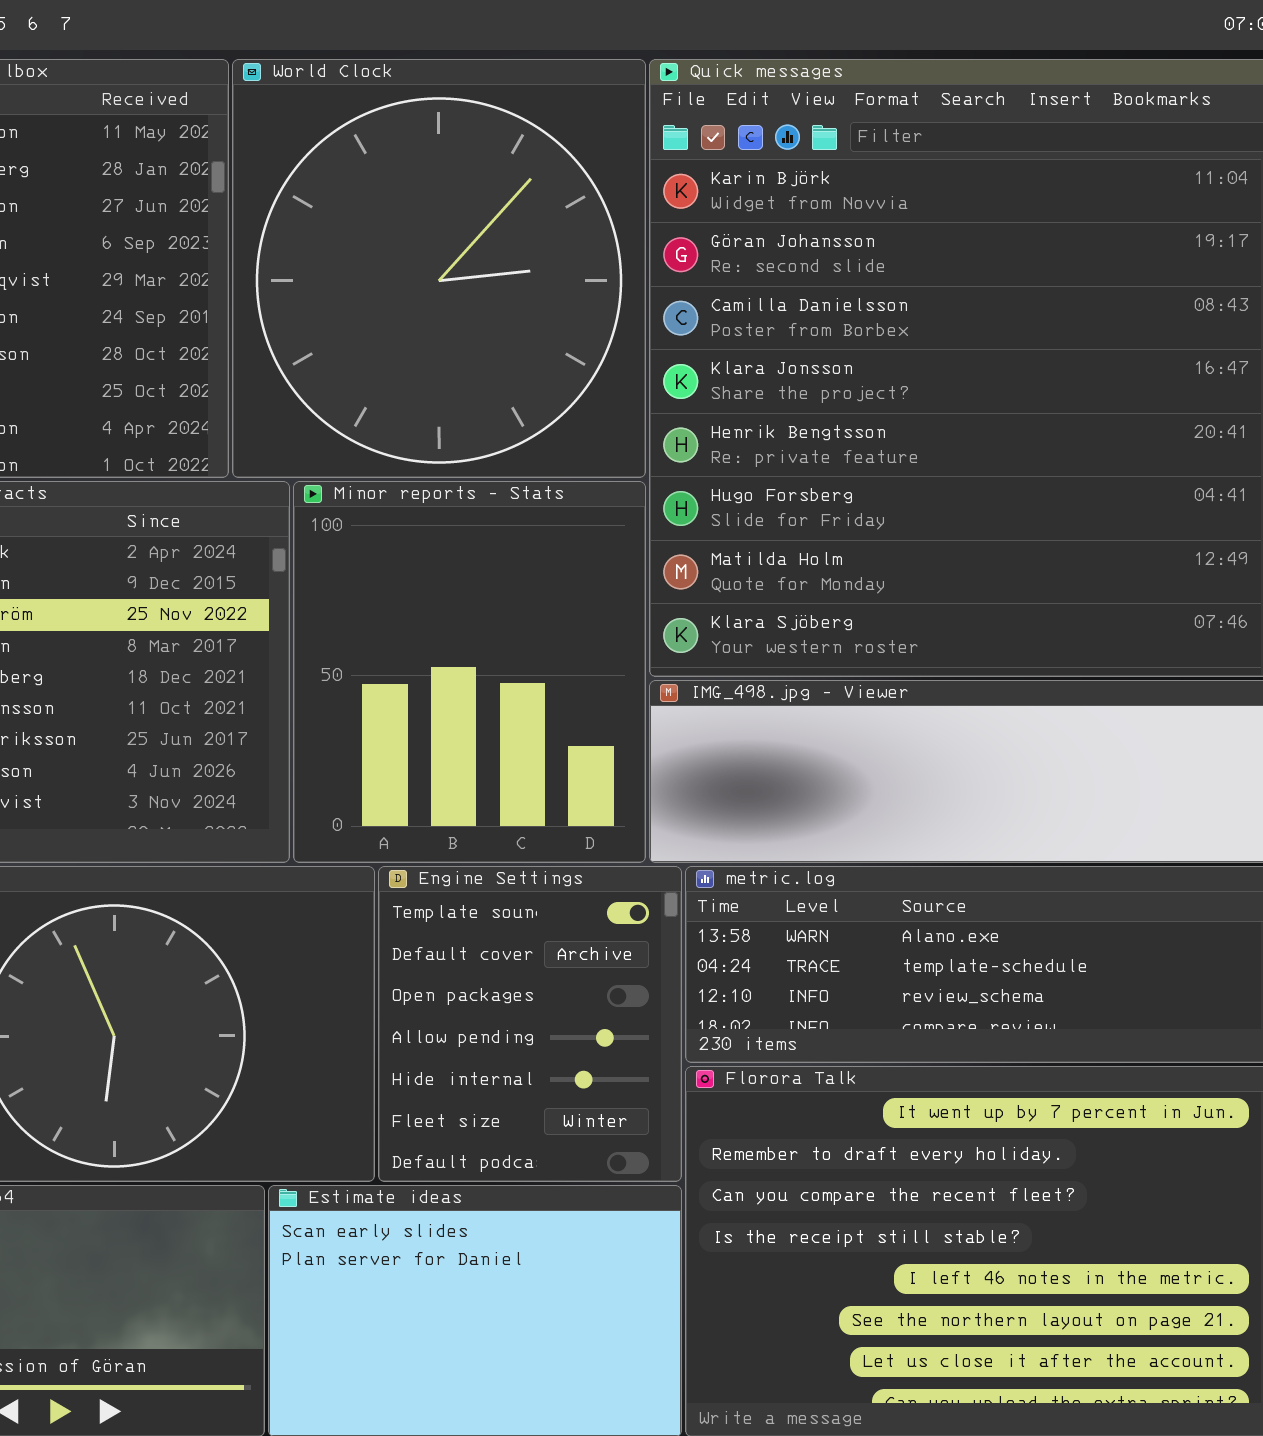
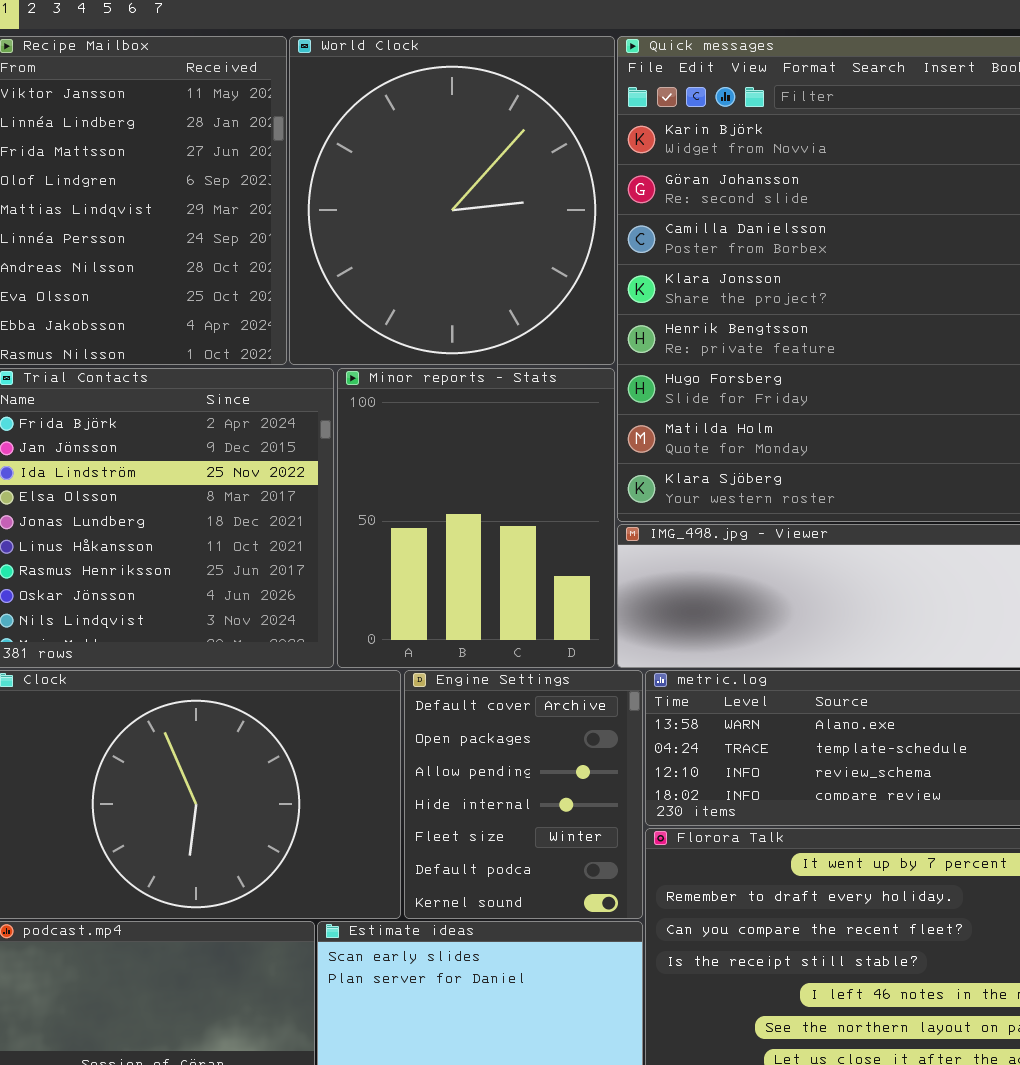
Engine Settings: [378,866,682,1182] -> [404,670,643,919], scrolled down 1 row

